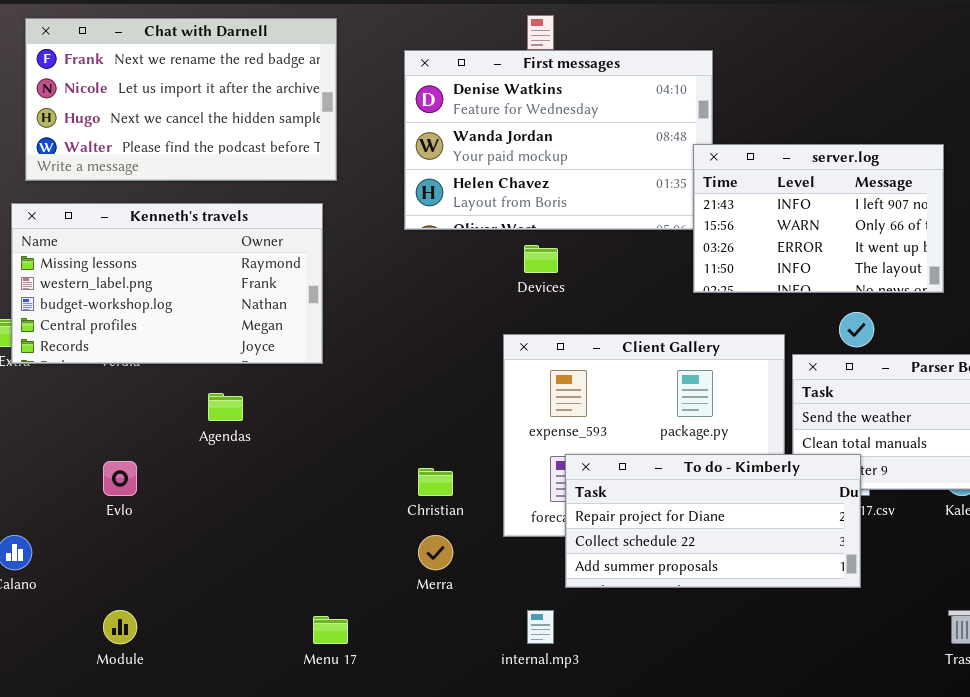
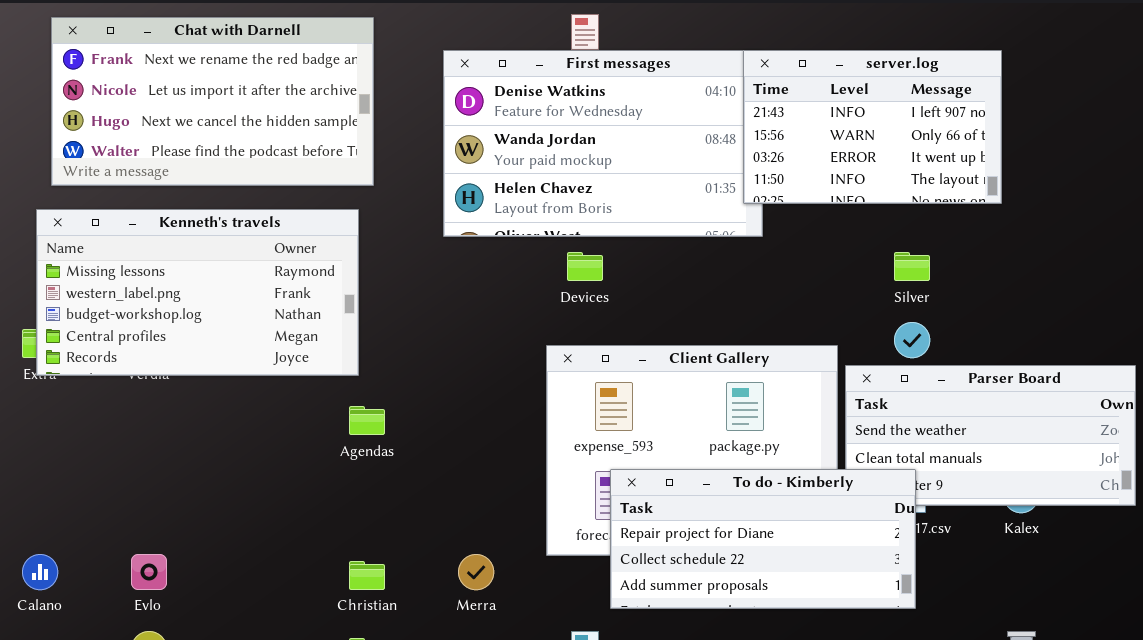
server.log: [693,144,944,293] -> [743,50,1002,204], moved
Agendas: [208,393,243,421] -> [349,406,385,435], moved
Evlo: [103,461,137,496] -> [131,554,167,590], moved
Christian: [418,468,453,496] -> [349,561,385,590], moved

